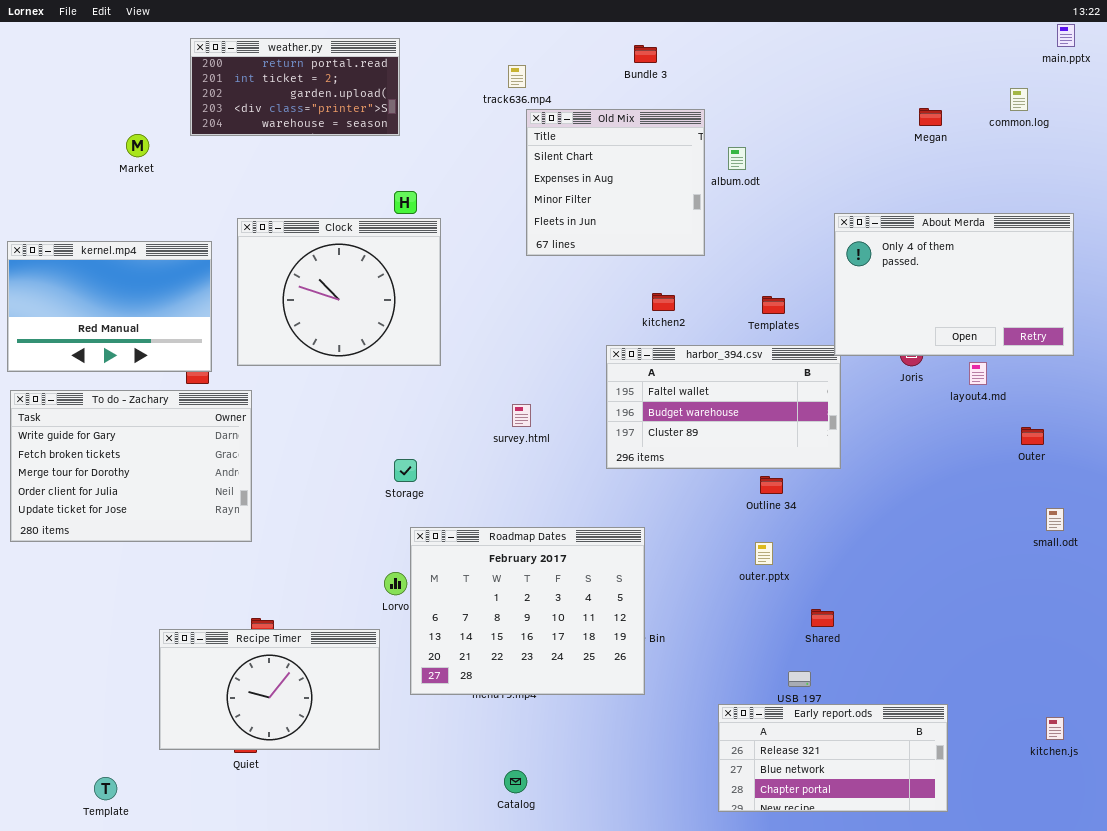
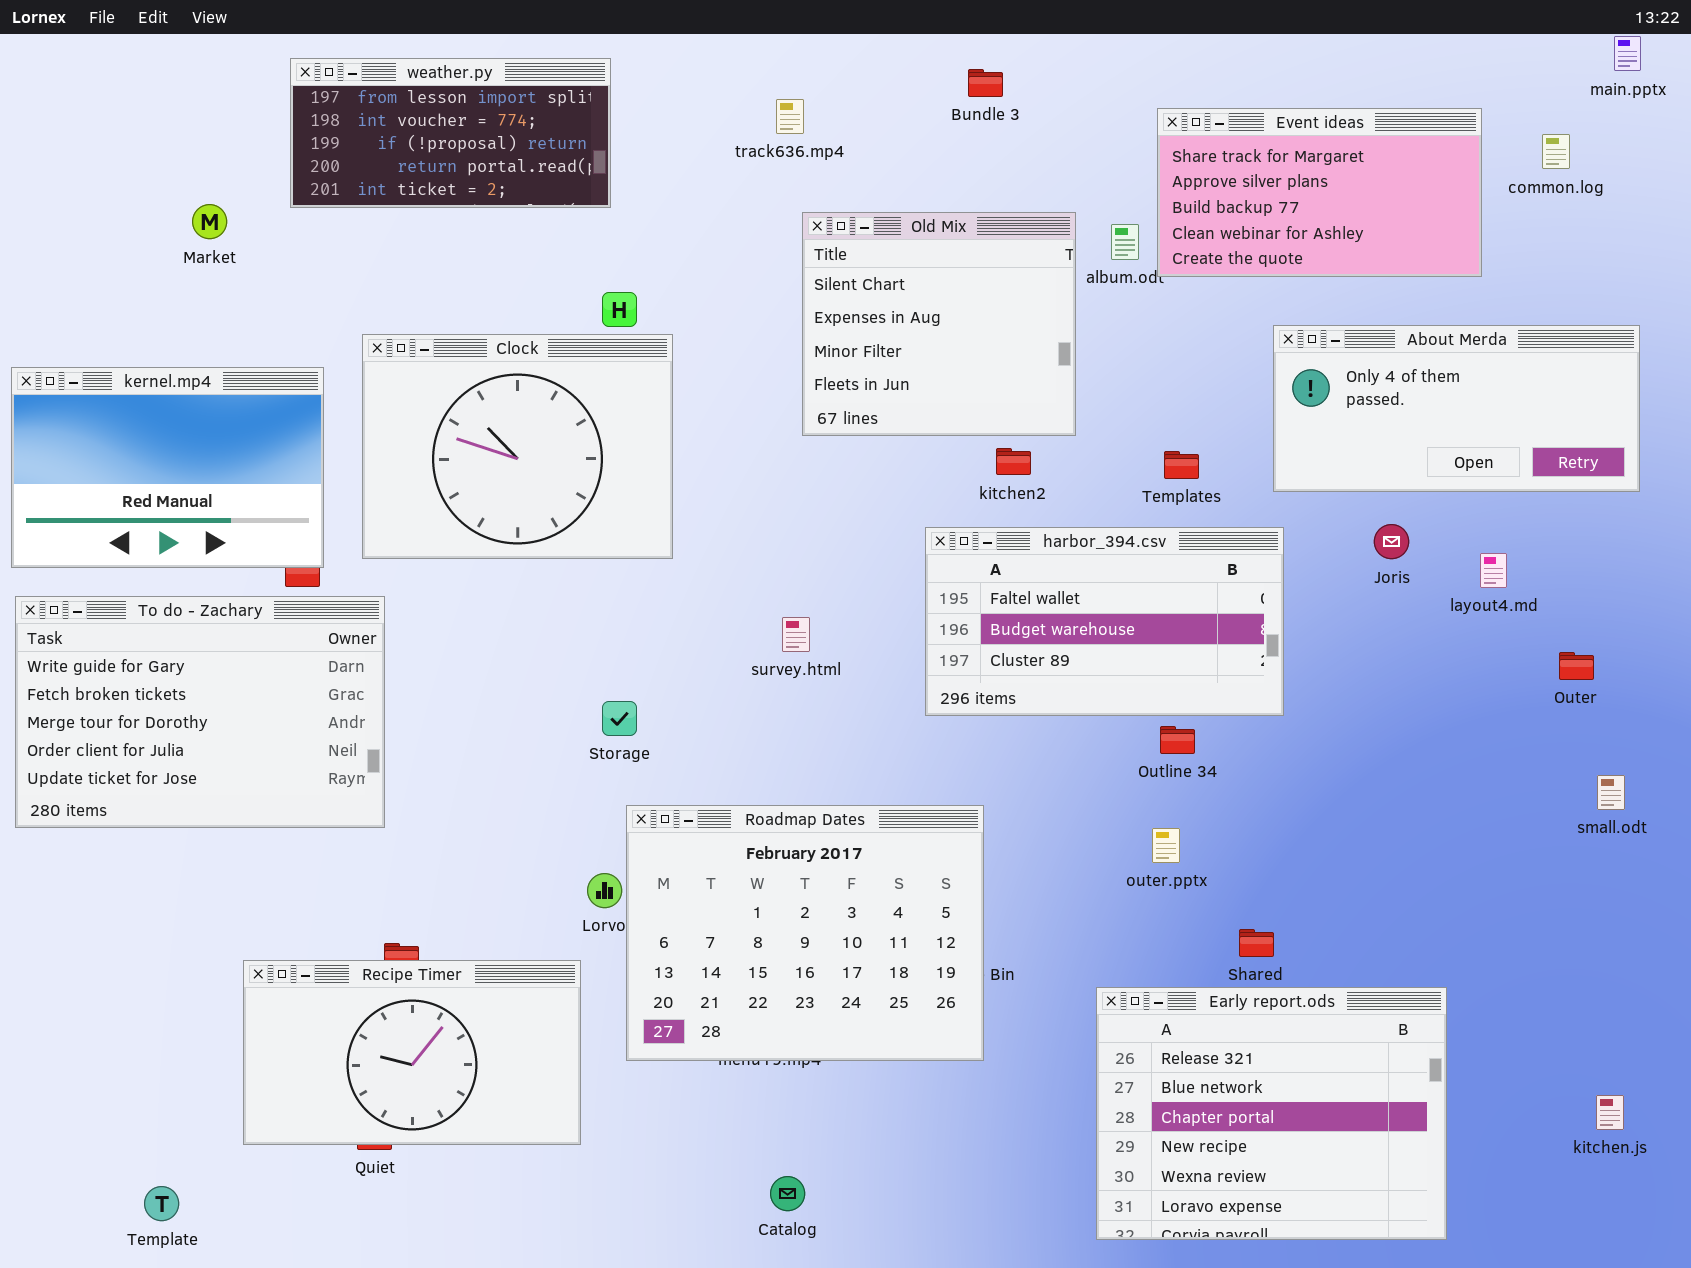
weather.py: [190,38,400,136] -> [290,58,611,208], scrolled up 3 rows
Event ideas: none -> [1157,108,1482,277], opened
Old Mix: [526,109,705,256] -> [802,212,1076,436], moved
About Merda: [834,213,1074,356] -> [1273,325,1640,492], resized
Early report.ods: [718,704,948,812] -> [1096,987,1447,1240], resized

